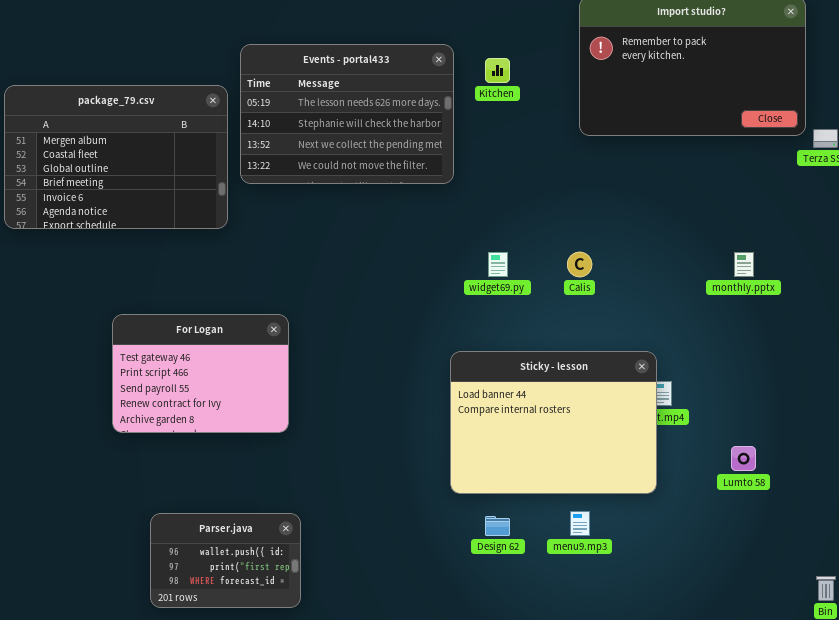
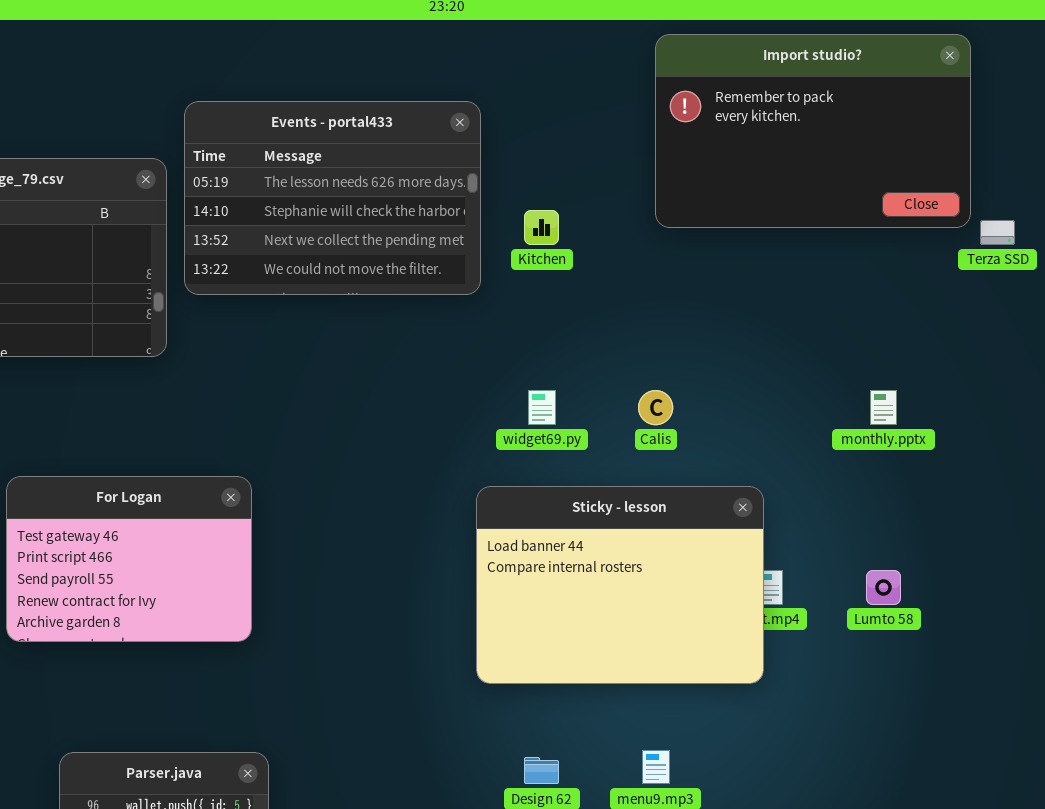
Kitchen: [485,58,510,83] -> [524,210,559,245], moved
Sticky - lesson: [450,351,657,494] -> [476,486,764,684], moved
Lumto 58: [731,446,756,471] -> [866,570,901,605], moved

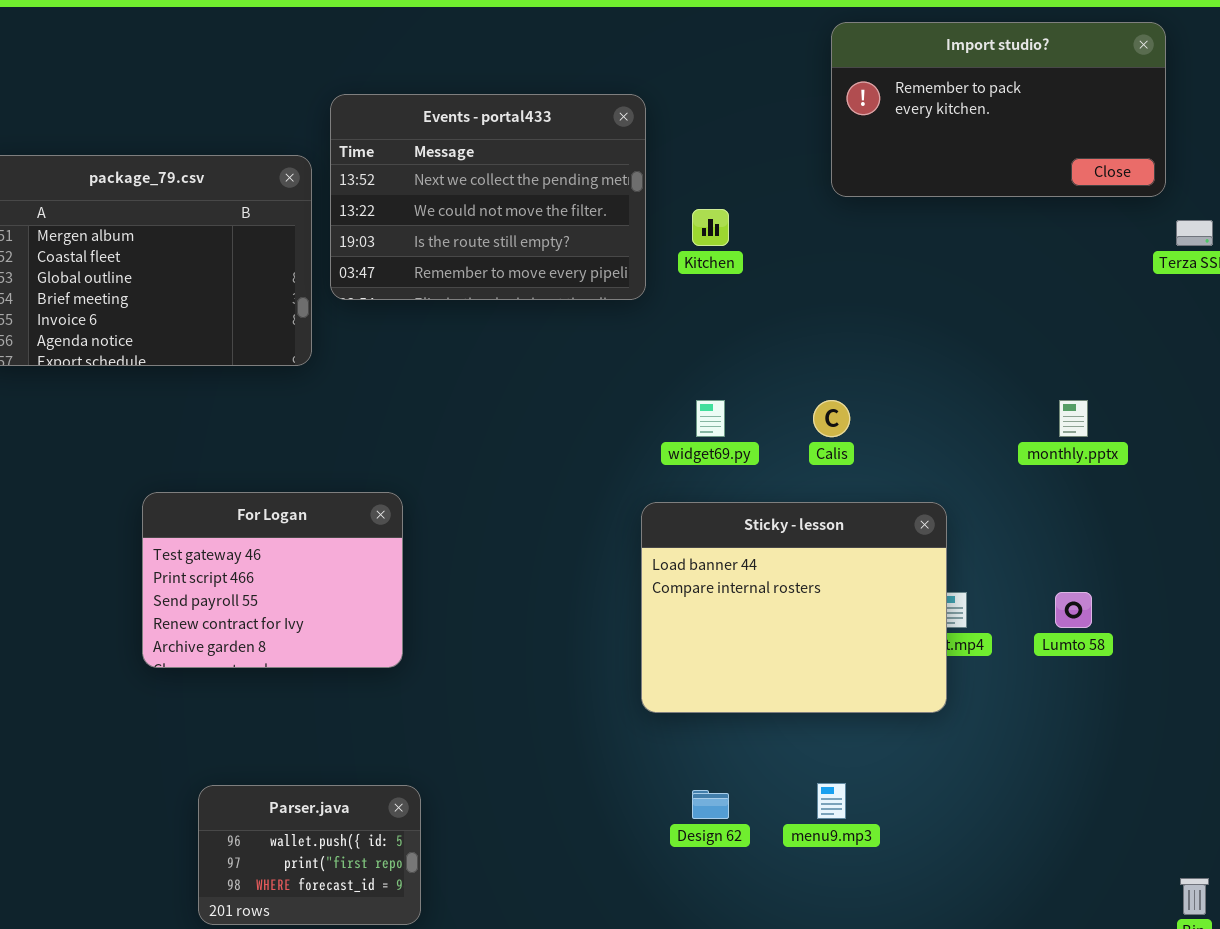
Import studio?: [655,34,971,228] -> [831,22,1166,197], resized
Events - portal433: [184,101,481,295] -> [330,94,646,300], scrolled down 2 rows

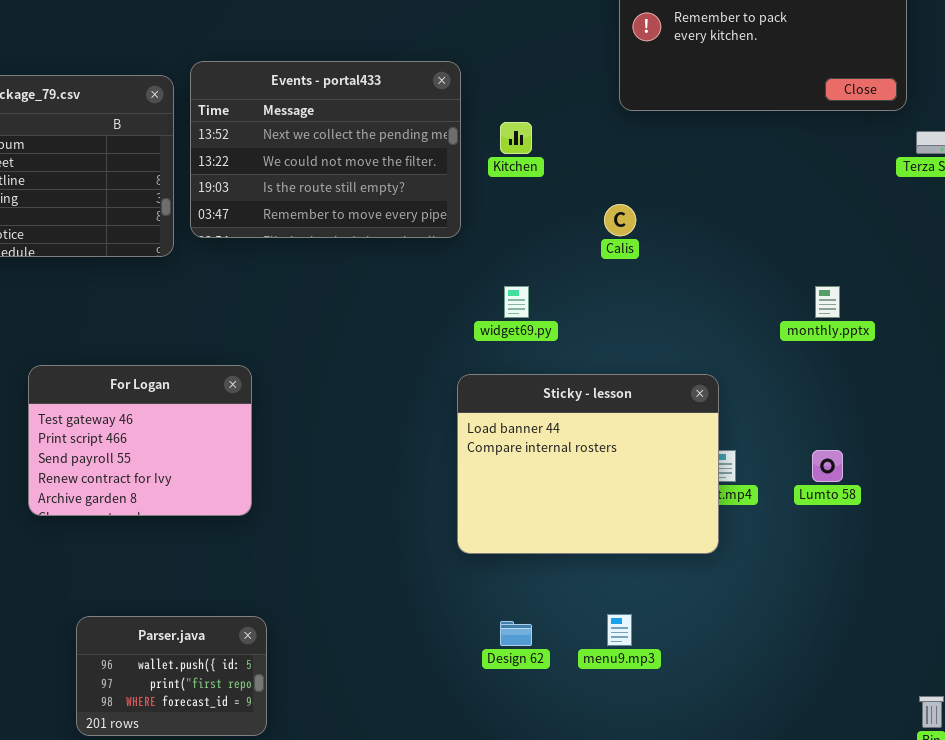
Events - portal433: [330,94,646,300] -> [190,61,461,238], moved
Calis: [813,400,850,437] -> [604,204,636,236], moved

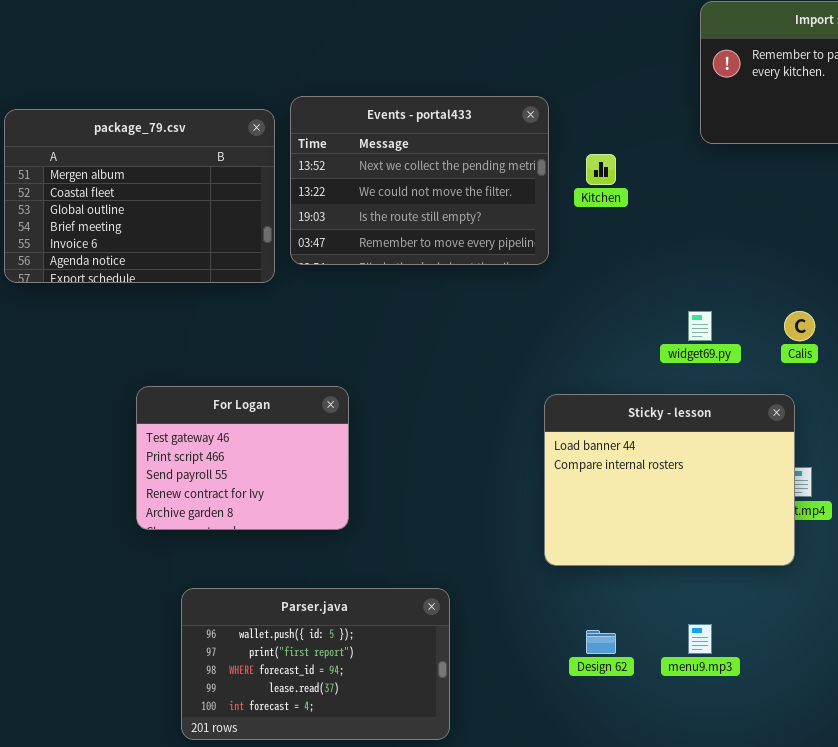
Calis: [604,204,636,236] -> [784,311,815,341], moved
widget69.py: [504,286,529,318] -> [688,311,712,341], moved
Parser.java: [76,616,267,736] -> [181,588,450,740], resized

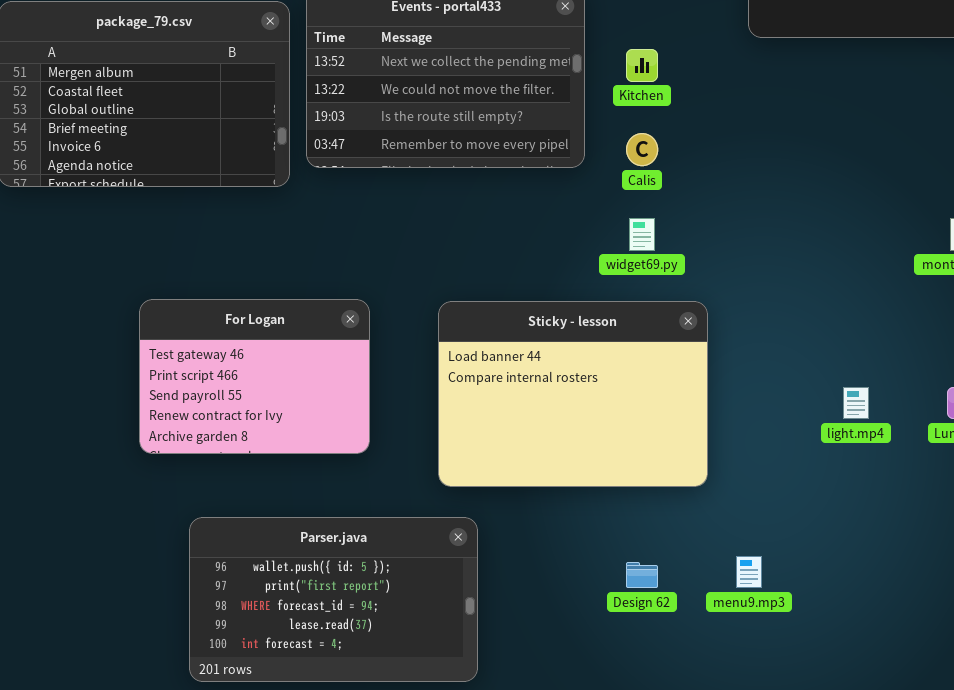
widget69.py: [688,311,712,341] -> [629,218,655,251], moved
Calis: [784,311,815,341] -> [626,133,658,166], moved
Sticky - lesson: [544,394,795,566] -> [438,301,708,487], moved

